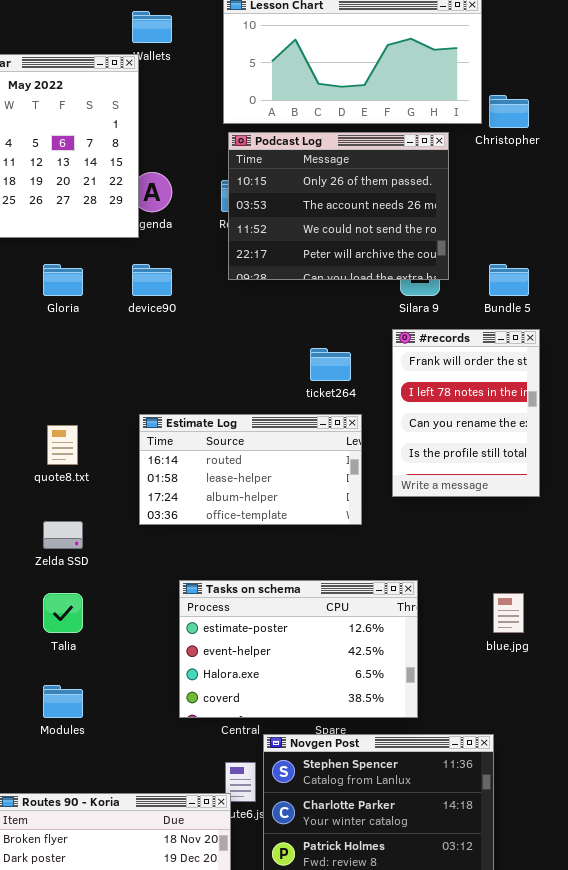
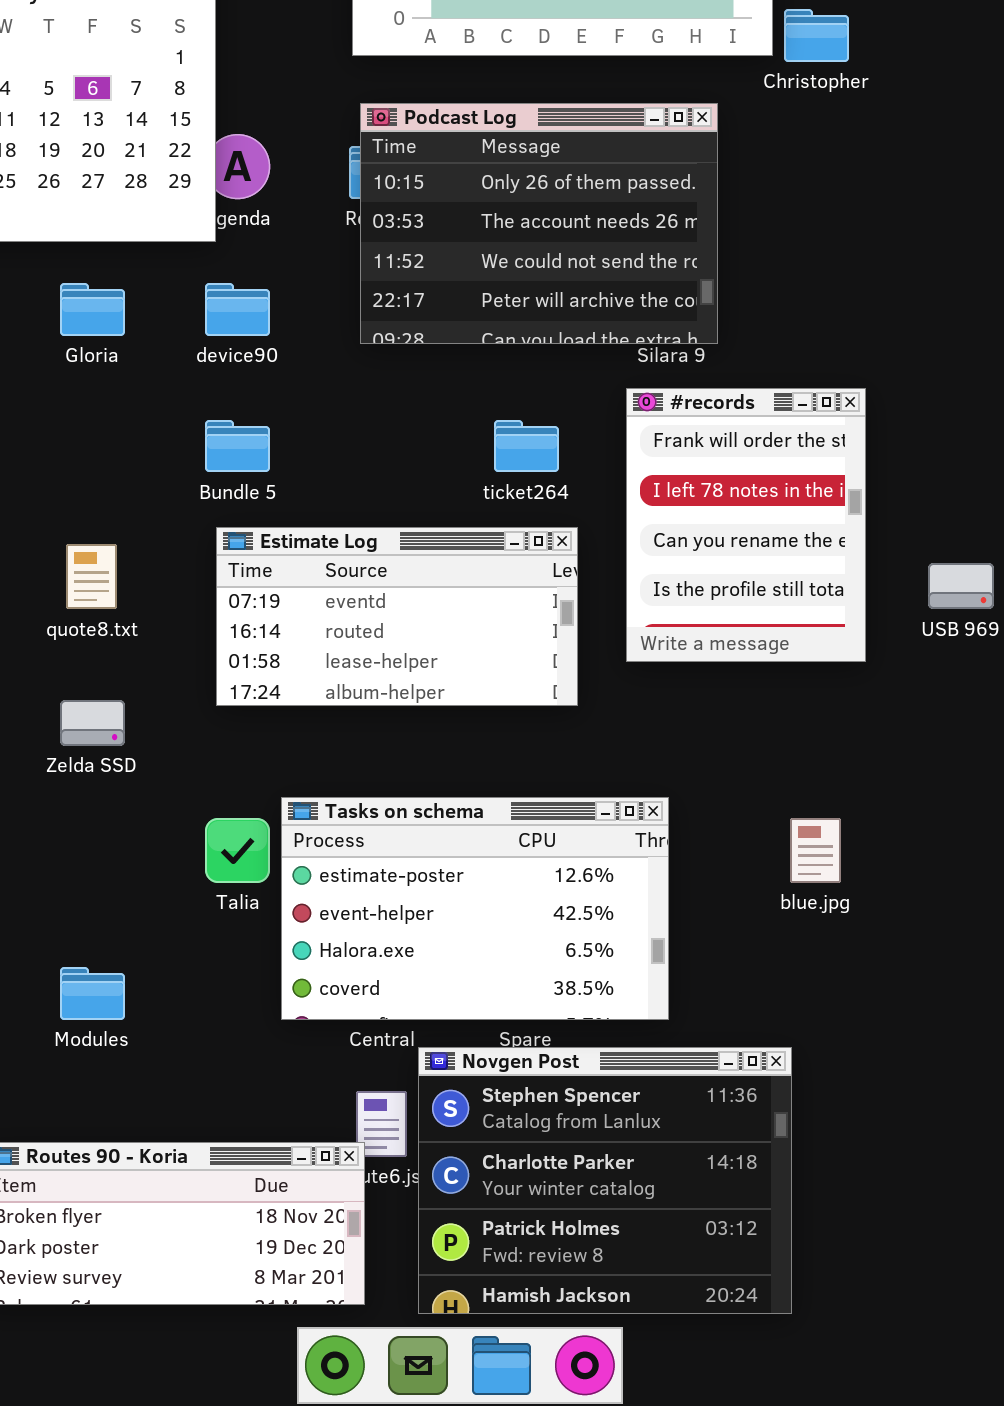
Podcast Log: [228,132,449,280] -> [360,103,718,344], moved
Bundle 5: [489,264,529,296] -> [205,420,270,472], moved
Estimate Log: [139,414,362,525] -> [216,527,578,706], scrolled up 1 row
Talia: [43,593,83,633] -> [205,818,270,883], moved

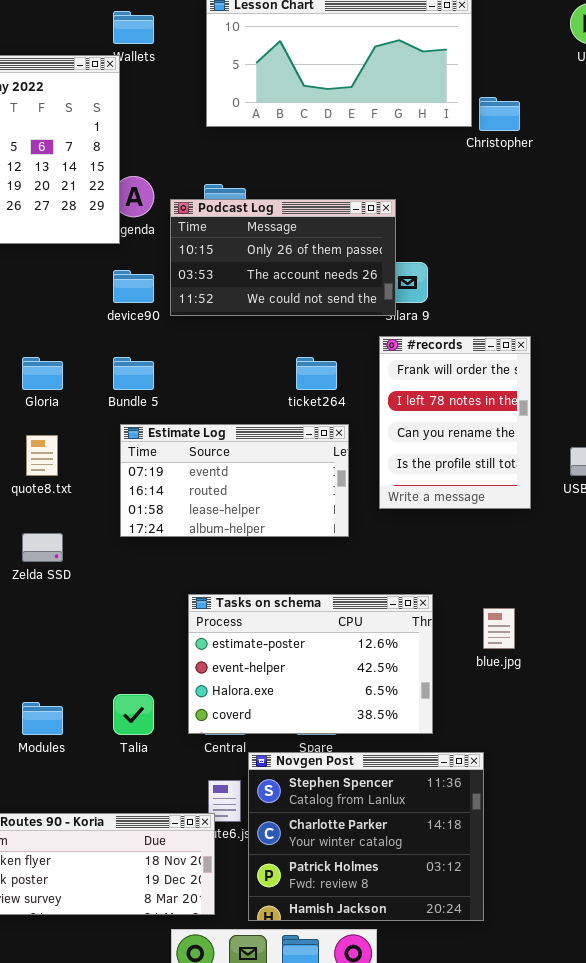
Podcast Log: [360,103,718,344] -> [170,199,396,316], moved, resized
Gloria: [60,283,125,336] -> [22,357,63,390], moved
Tasks on schema: [281,797,669,1020] -> [188,594,433,734], moved
Talia: [205,818,270,883] -> [113,694,154,735], moved

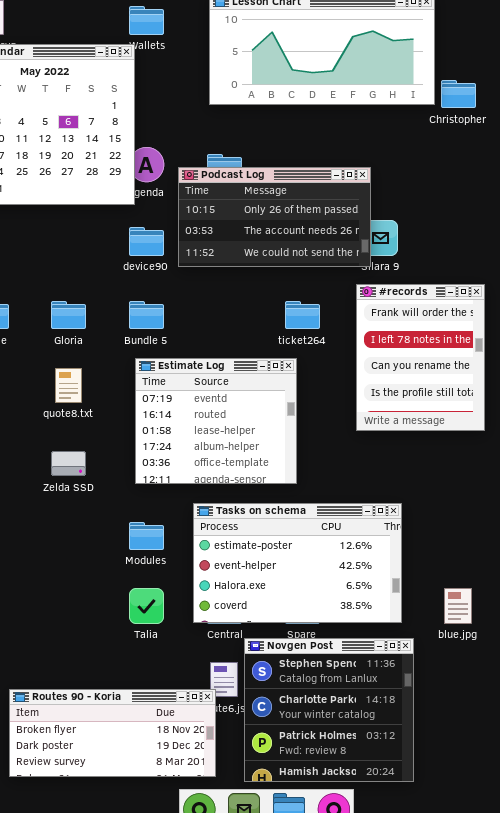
Estimate Log: [120,424,349,537] -> [135,358,297,484], resized
blue.jpg: [483,608,515,649] -> [444,588,472,624], moved
Modules: [22,702,63,735] -> [129,522,164,550], moved
Novgen Post: [248,752,484,921] -> [244,638,414,782], resized

